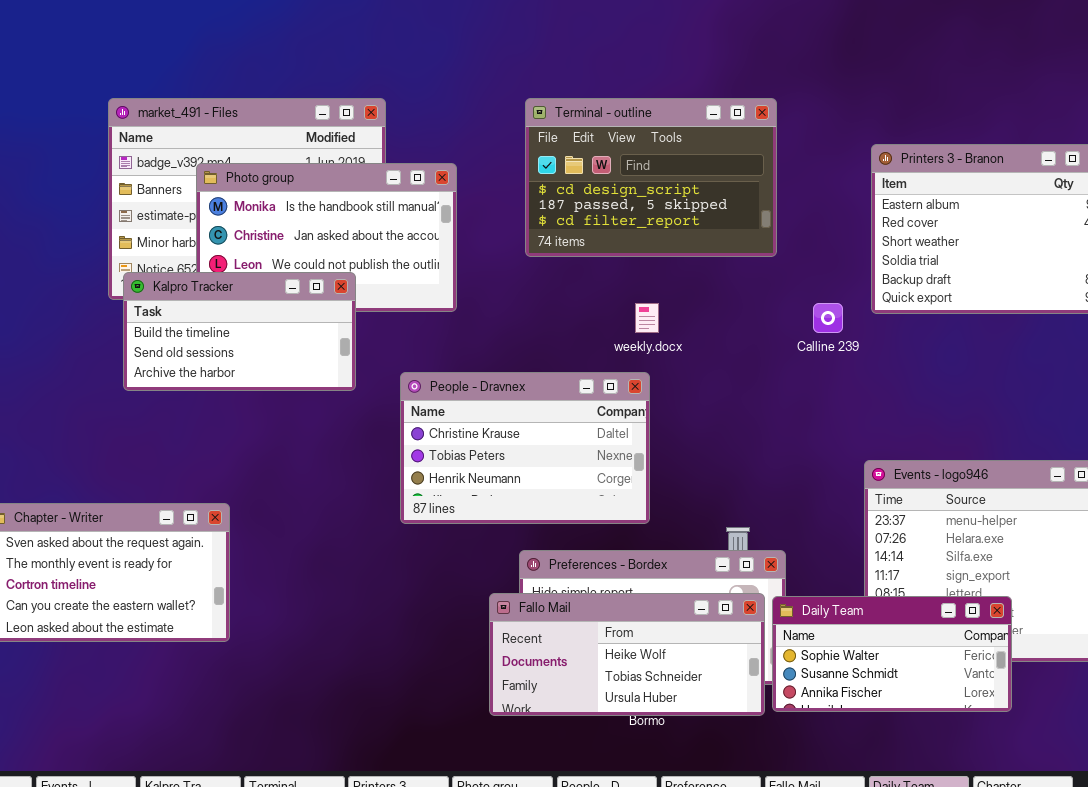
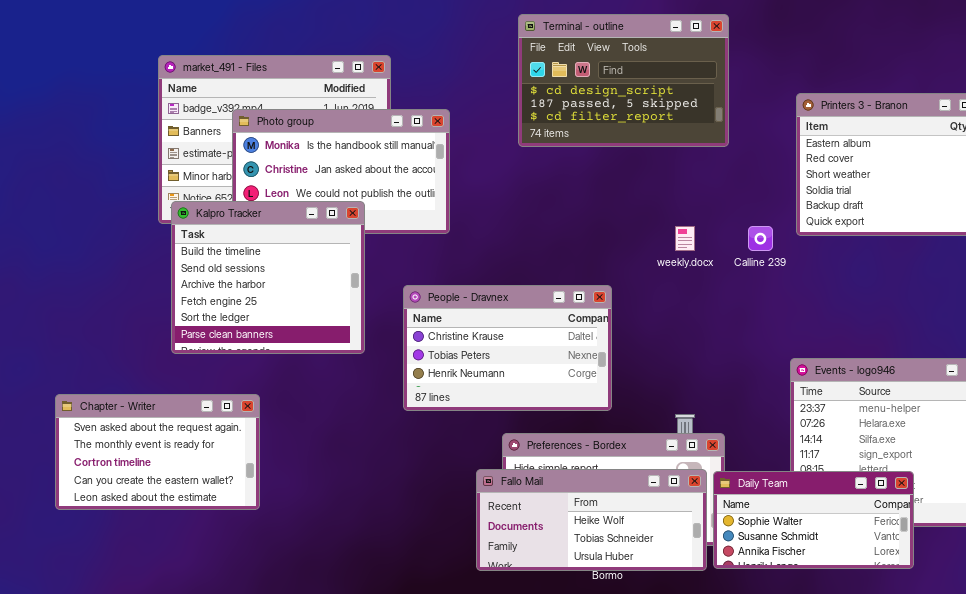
Terminal - outline: [525,98,777,257] -> [518,14,729,147], moved
Kalpro Tracker: [123,272,356,391] -> [171,201,365,354], resized
weekly.docx: [635,303,659,333] -> [675,226,695,251], moved

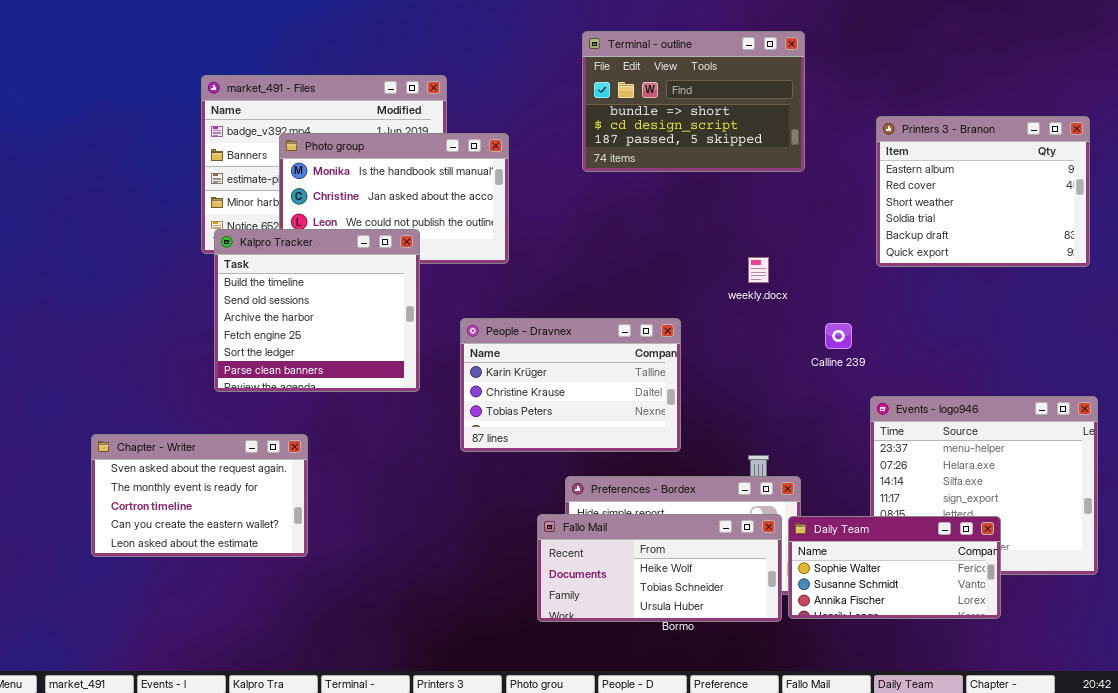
Terminal - outline: [518,14,729,147] -> [582,31,805,172], scrolled up 1 row
Calline 239: [748,226,773,251] -> [825,323,852,349], moved
People - Dravnex: [403,285,612,411] -> [460,318,681,452], scrolled up 1 row

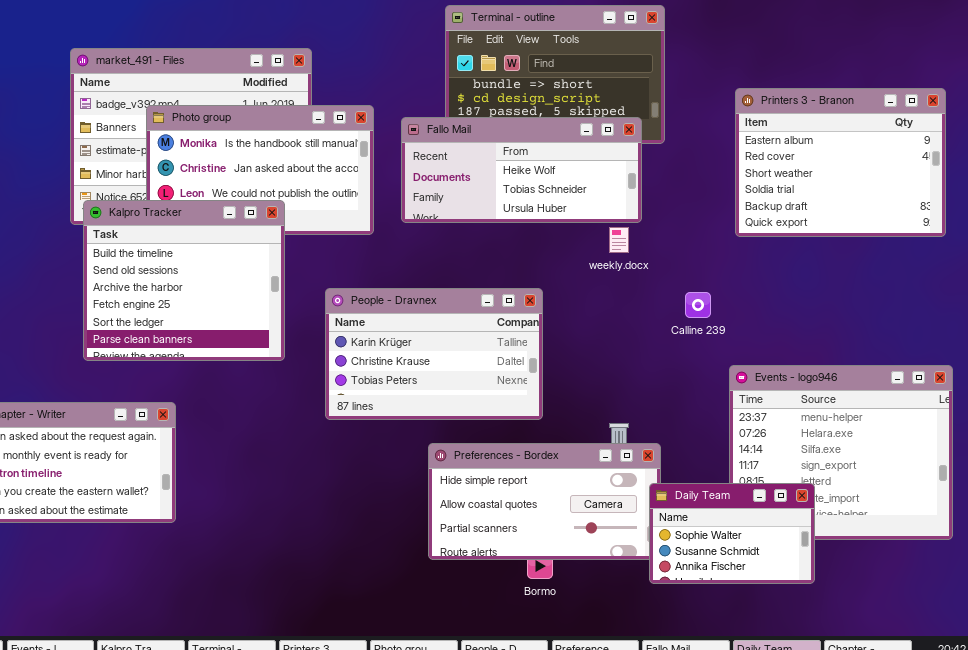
Fallo Mail: [537,514,782,622] -> [401,117,642,223], moved
Daily Team: [788,516,1001,619] -> [649,483,815,584], resized

